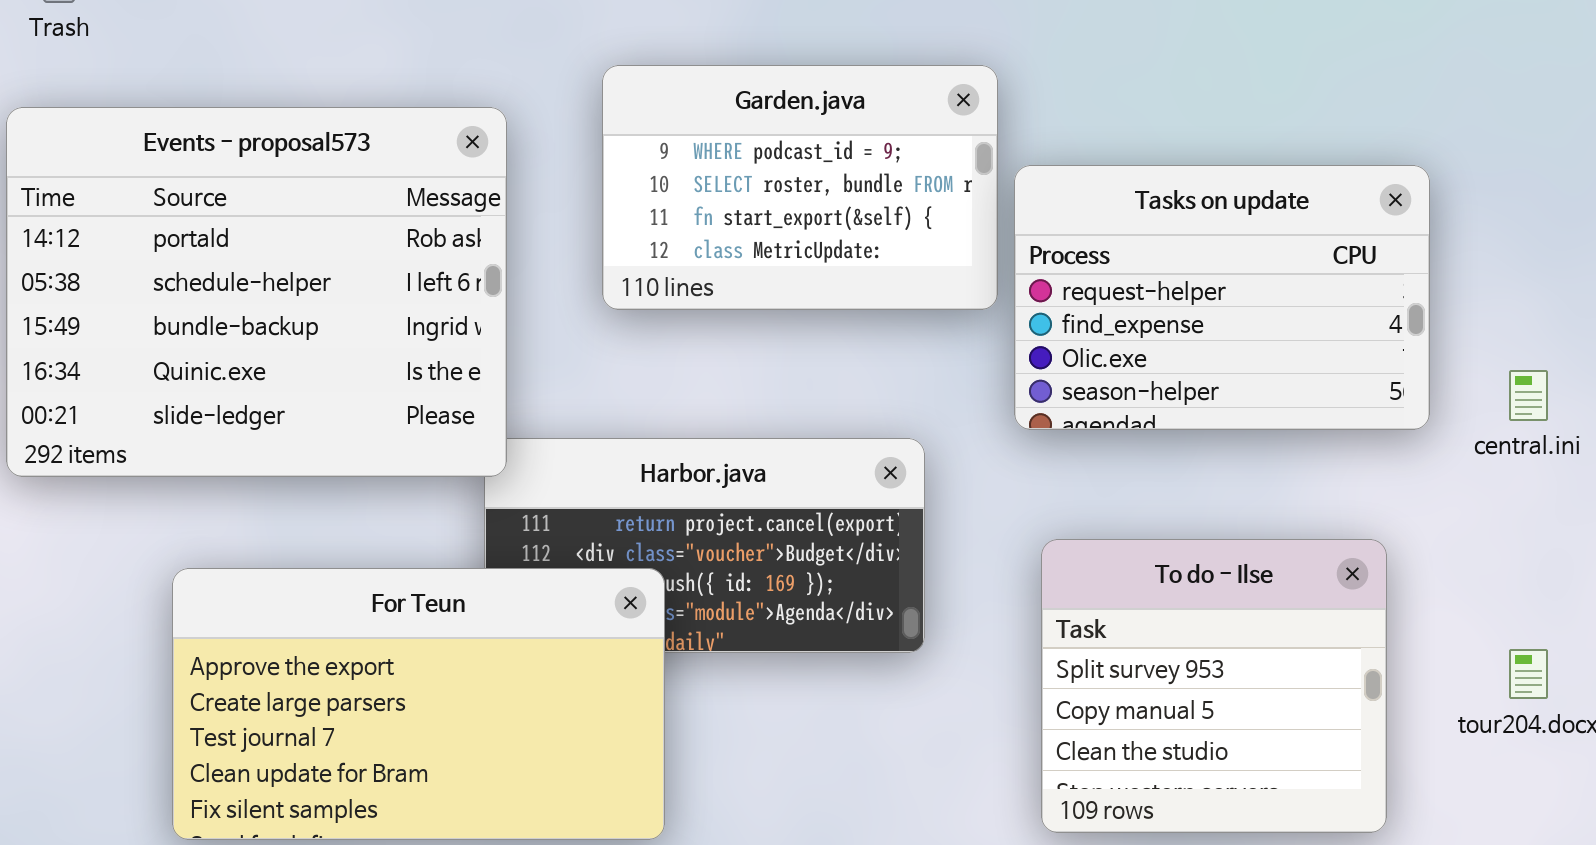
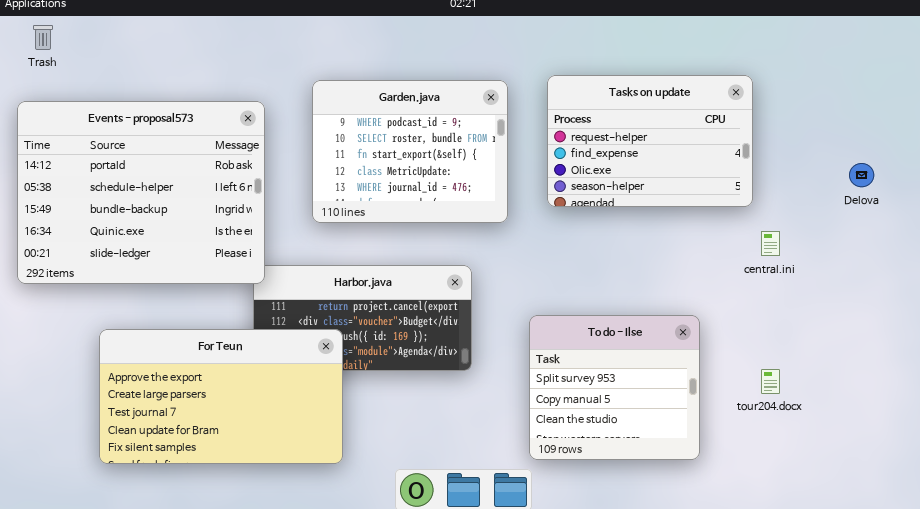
Garden.java: [602,65,998,310] -> [312,80,508,223], resized
Tasks on update: [1014,165,1430,430] -> [547,75,753,207], moved

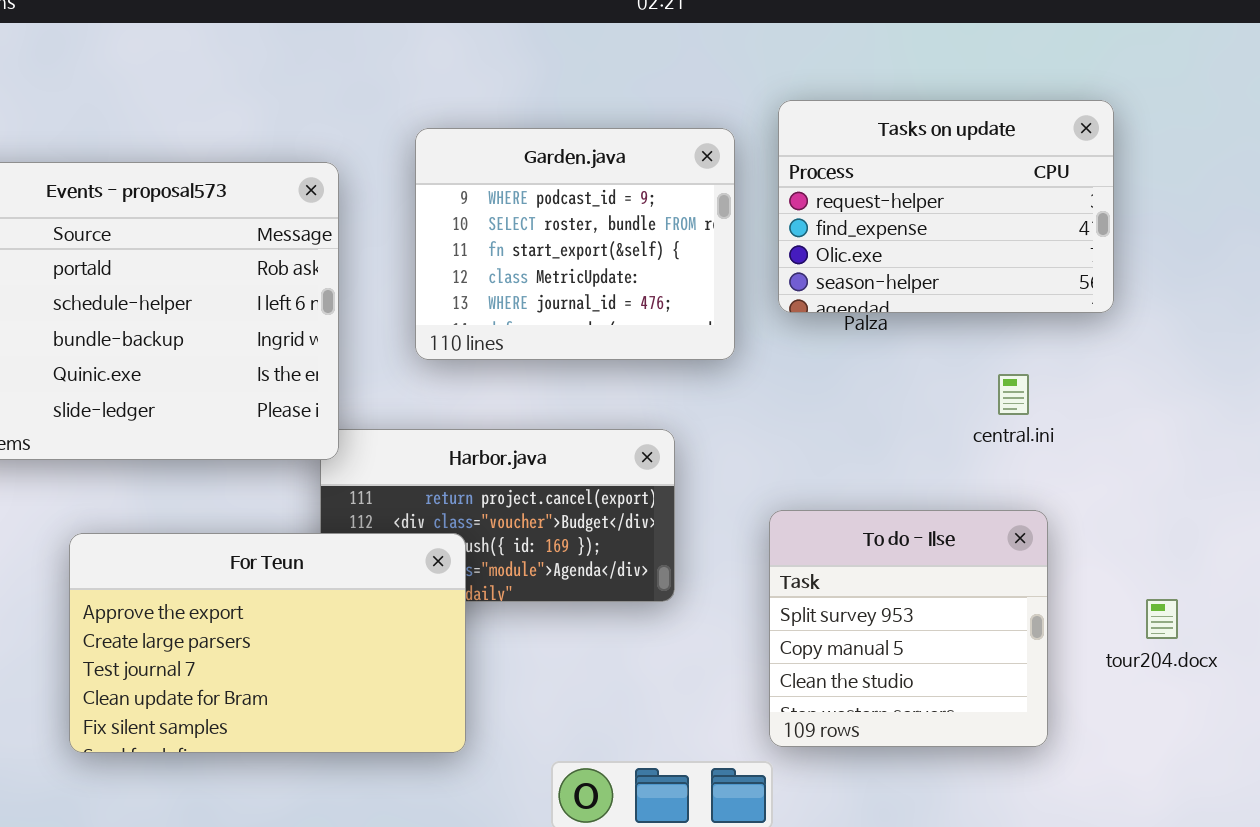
Tasks on update: [547,75,753,207] -> [778,100,1114,313], moved
central.ini: [761,231,780,256] -> [998,374,1029,415], moved

